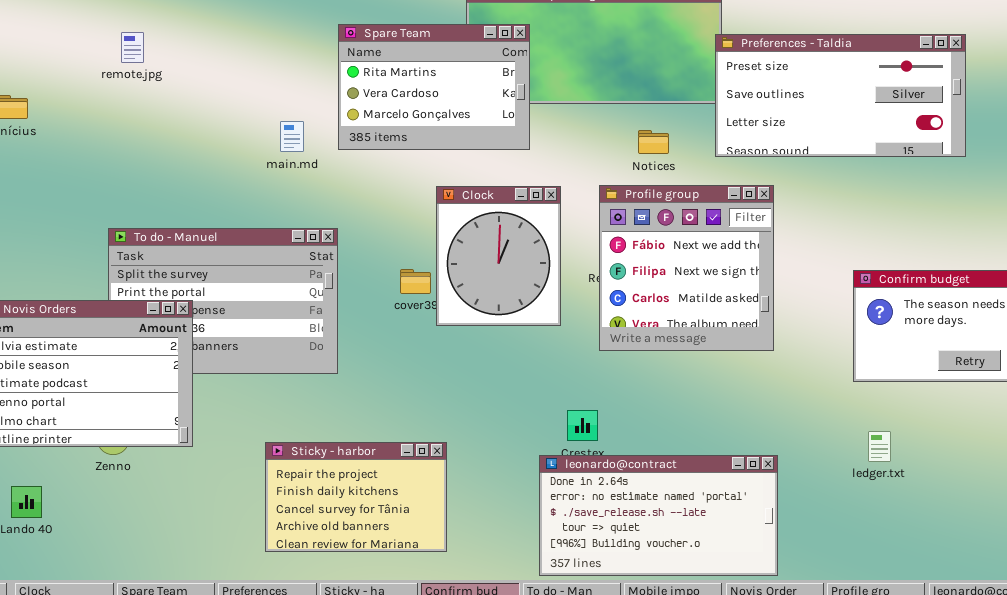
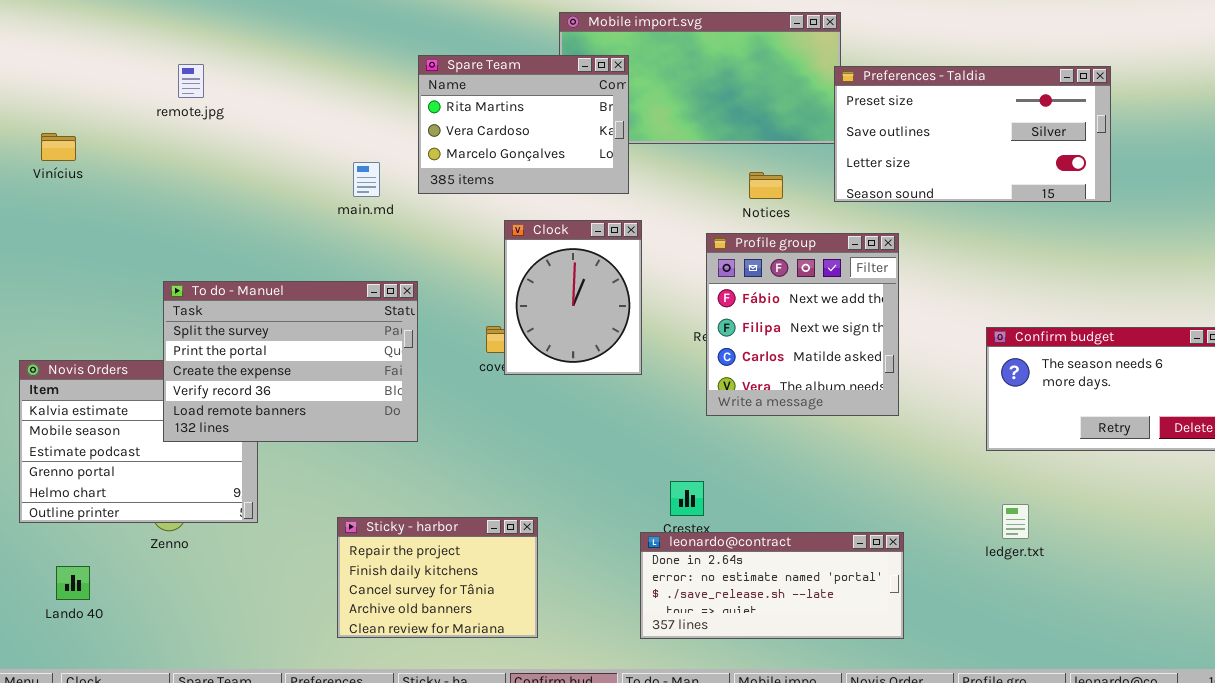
Clock: [436,186,561,326] -> [504,220,642,375], moved
To do - Manuel: [108,228,338,374] -> [163,281,418,442], raised
leonardo@contract: [539,455,778,576] -> [640,532,904,639], resized

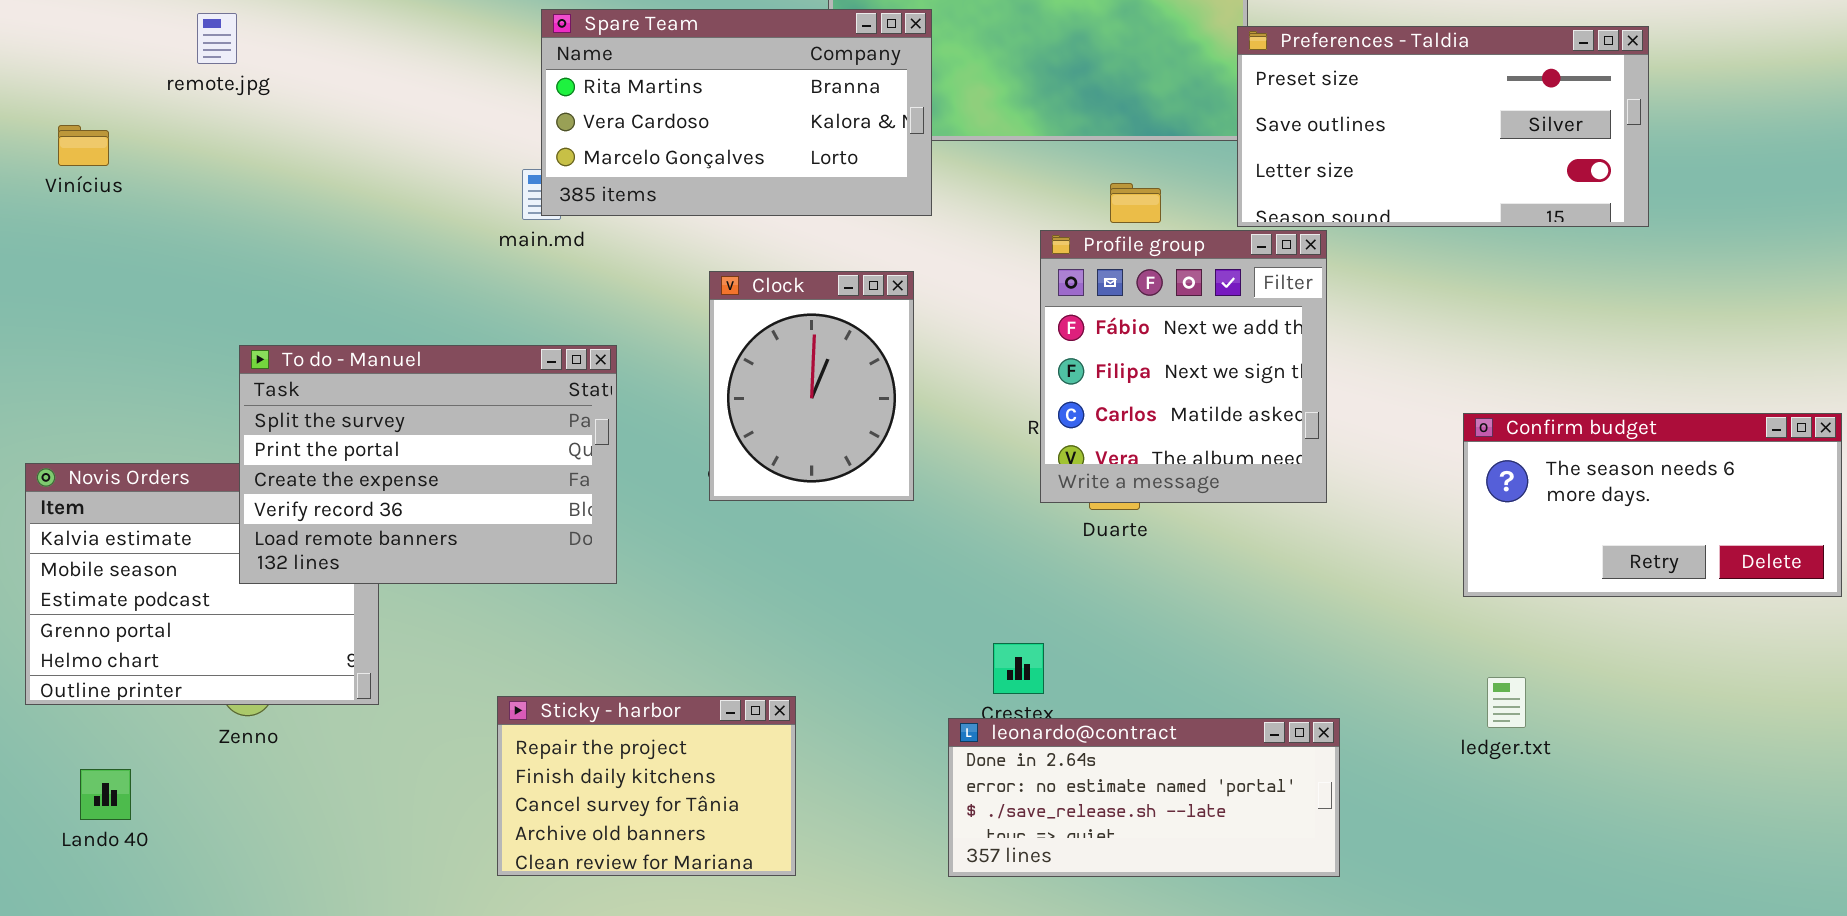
Spare Team: [418,55,629,194] -> [541,9,932,216], resized
remote.jpg: [178,64,204,98] -> [197,13,237,64], moved
Clock: [504,220,642,375] -> [709,271,914,501], moved
Profile group: [706,233,899,416] -> [1040,230,1327,503], moved

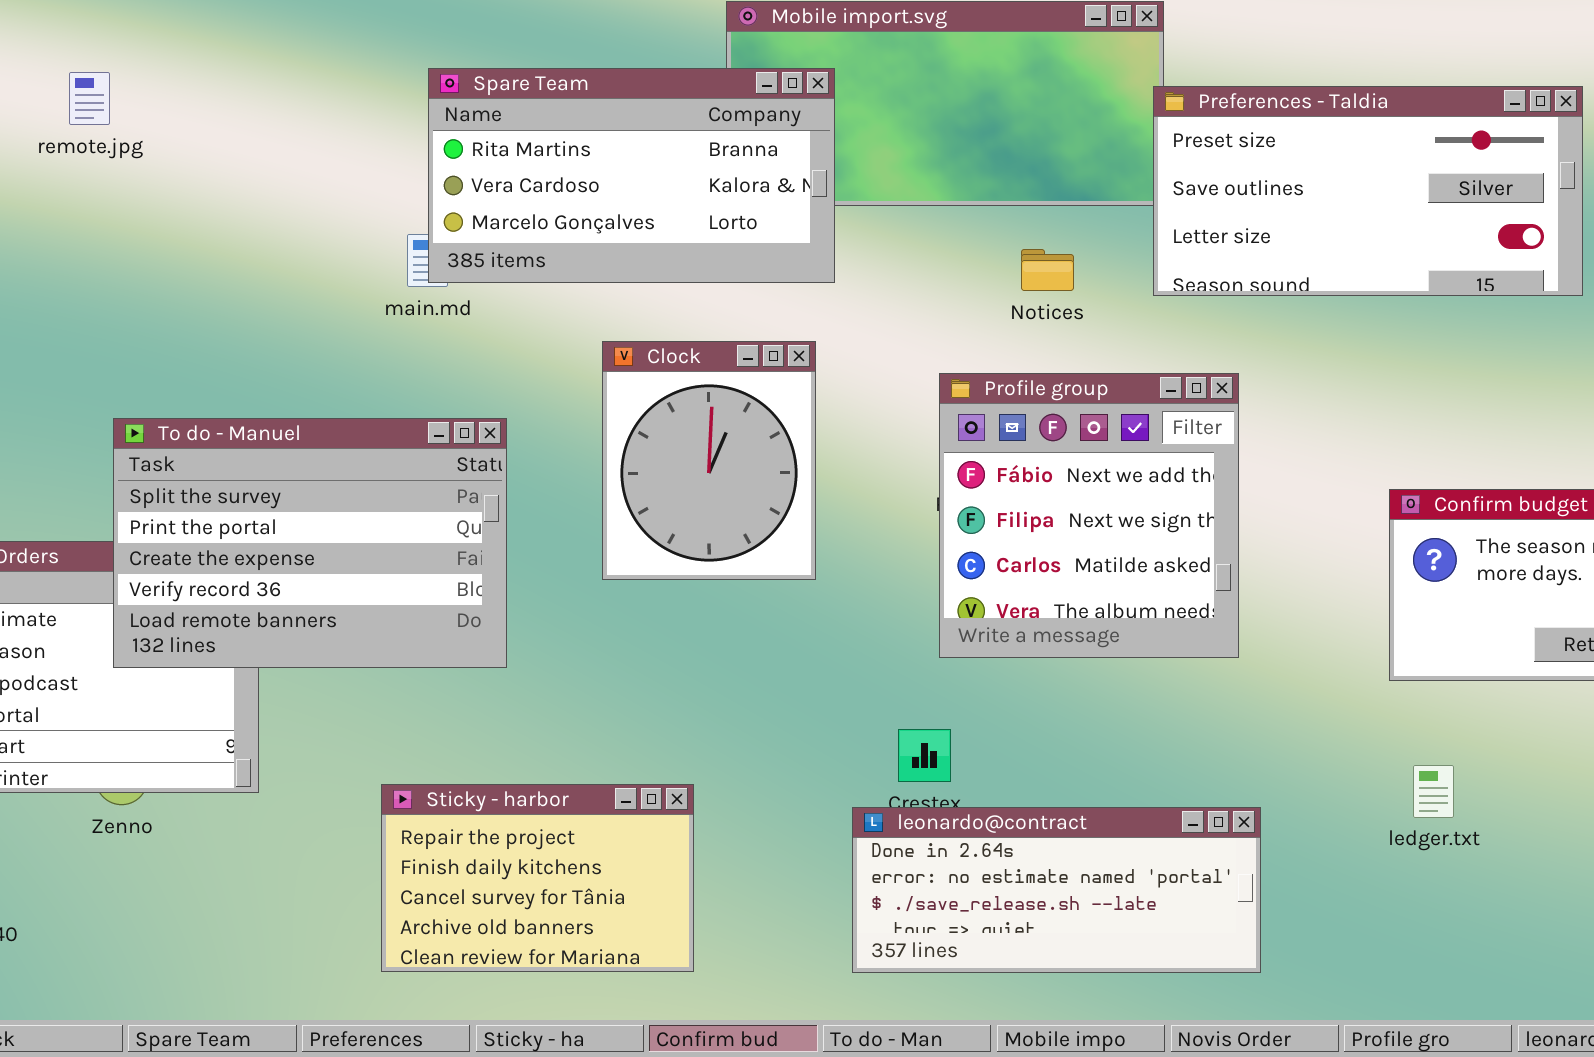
Profile group: [1040,230,1327,503] -> [939,373,1239,658], moved

